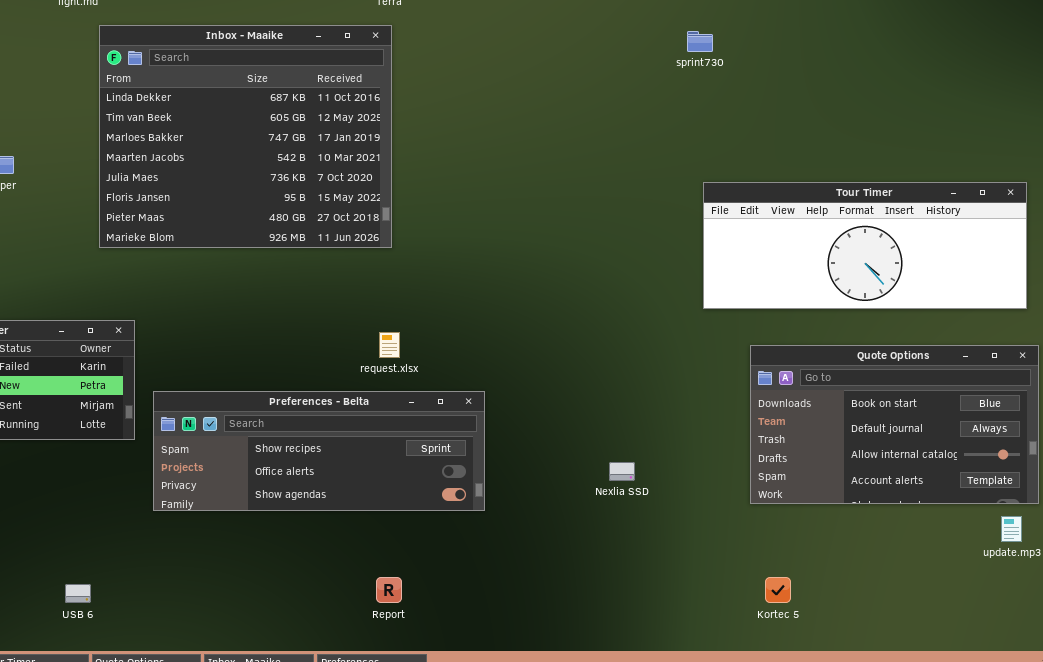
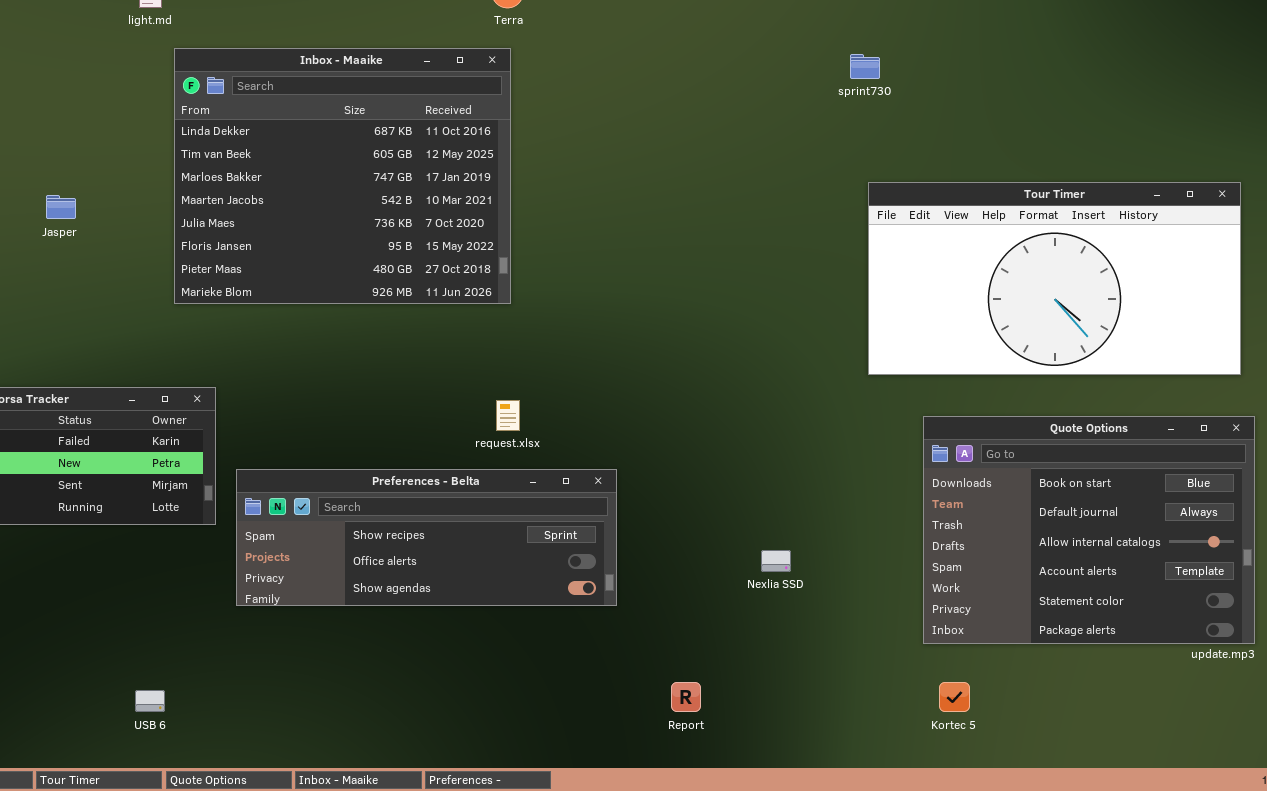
Tour Timer: [703,182,1027,309] -> [868,182,1241,375], resized
Quote Options: [750,345,1039,504] -> [923,416,1255,644], resized
Report: [376,577,402,603] -> [671,682,701,712], moved

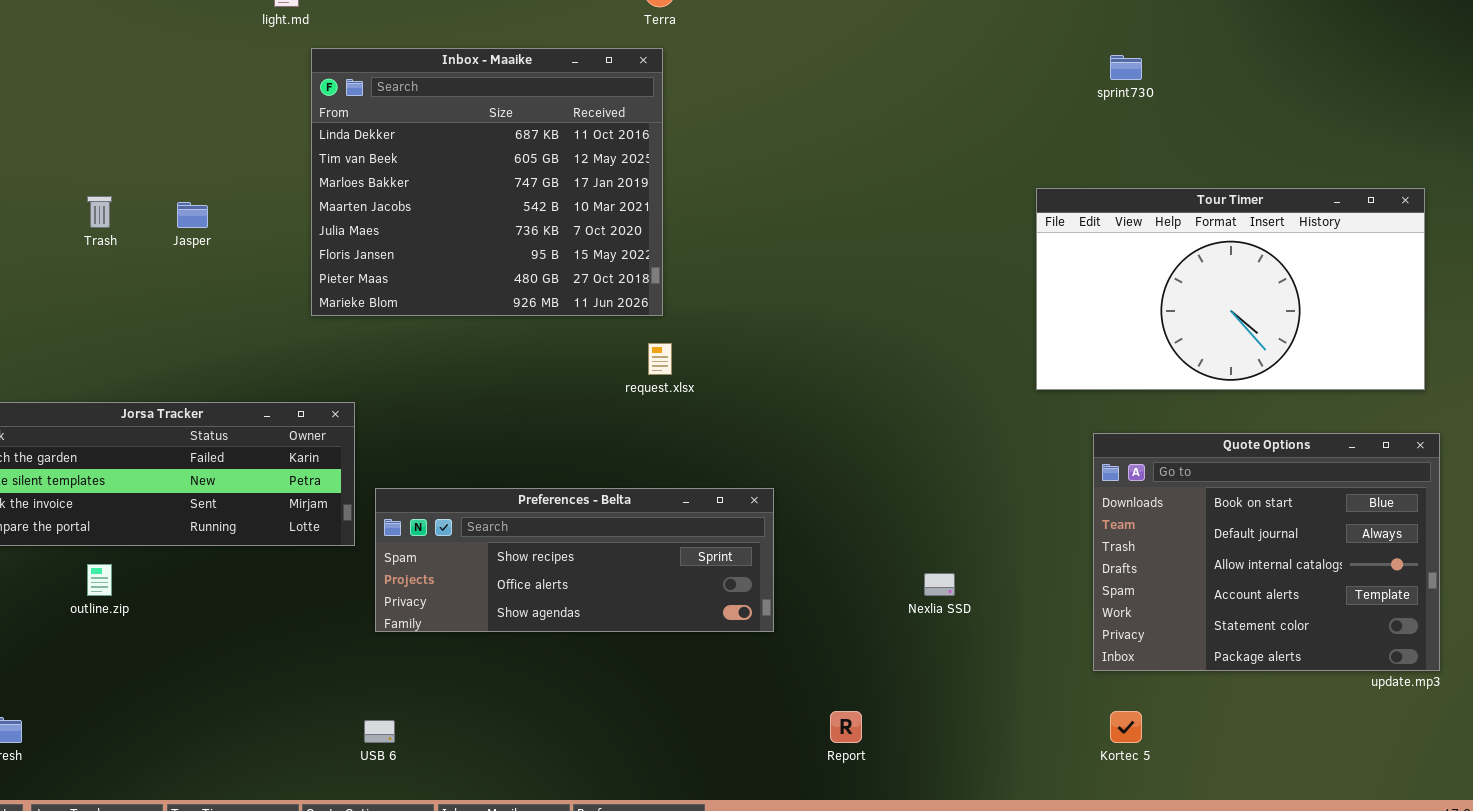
sprint730: [850,54,880,79] -> [1110,55,1142,80], moved
request.xlsx: [496,400,520,431] -> [648,343,672,375], moved
USB 6: [135,690,165,712] -> [364,720,395,743], moved

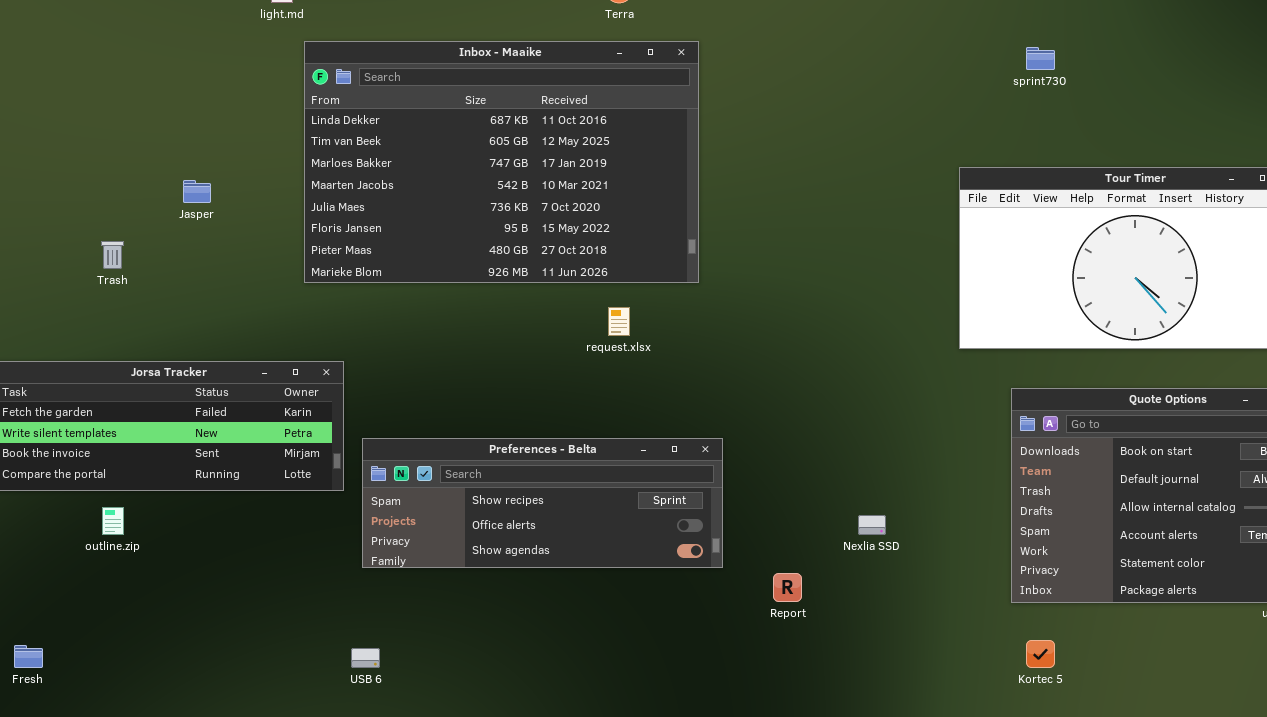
Inbox - Maaike: [311,48,663,316] -> [304,41,699,283], resized
Trash: [87,196,112,228] -> [101,241,124,269], moved
Report: [830,711,862,743] -> [773,573,802,602], moved

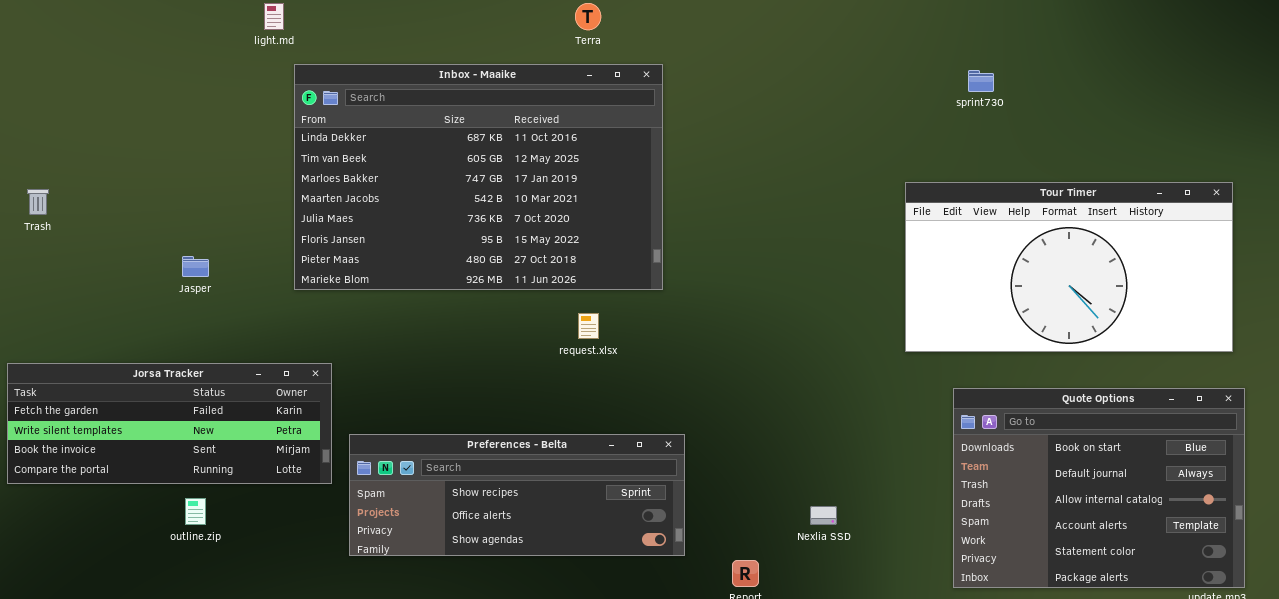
Jasper: [183,180,211,203] -> [182,256,209,277], moved
Trash: [101,241,124,269] -> [27,189,49,215], moved
outline.zip: [102,507,124,535] -> [185,498,206,525], moved

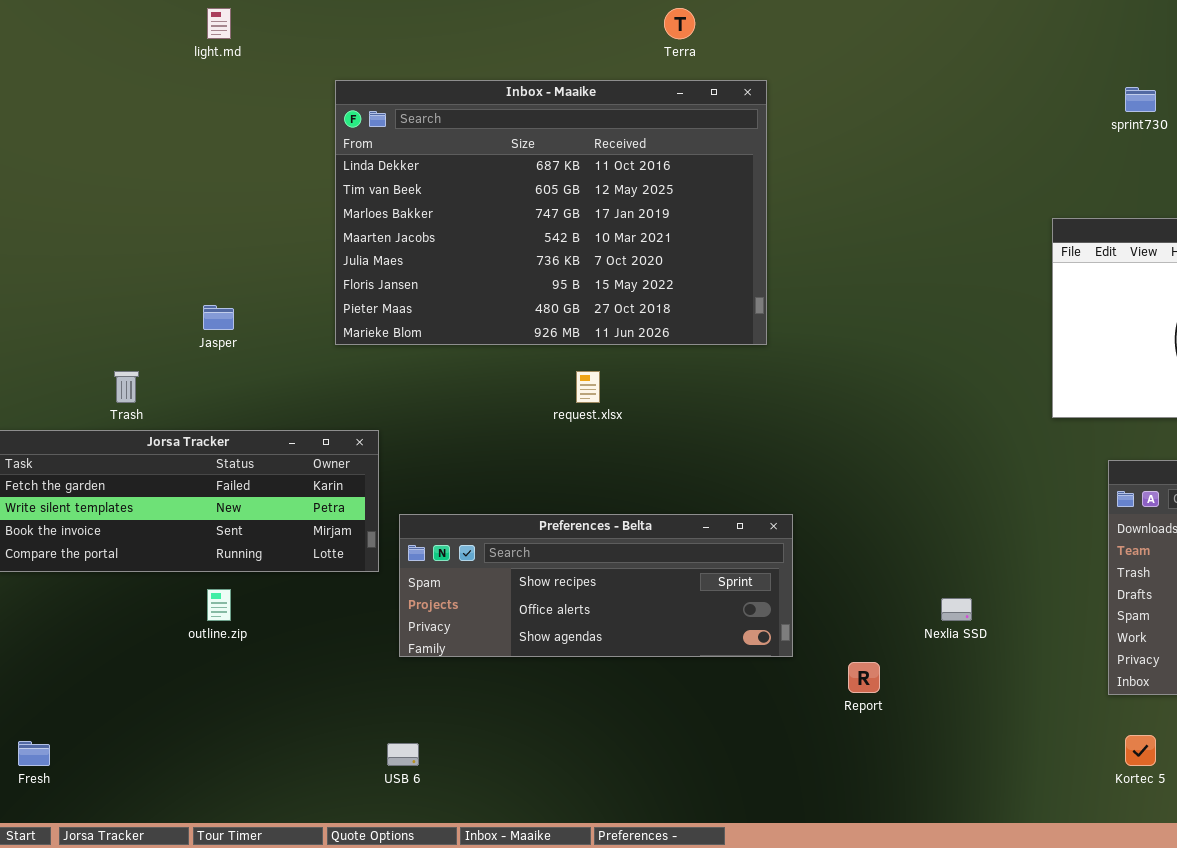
light.md: [264,3,284,30] -> [207,8,231,39], moved
Trash: [27,189,49,215] -> [114,371,139,403], moved
request.xlsx: [578,313,599,339] -> [576,371,600,403], moved

